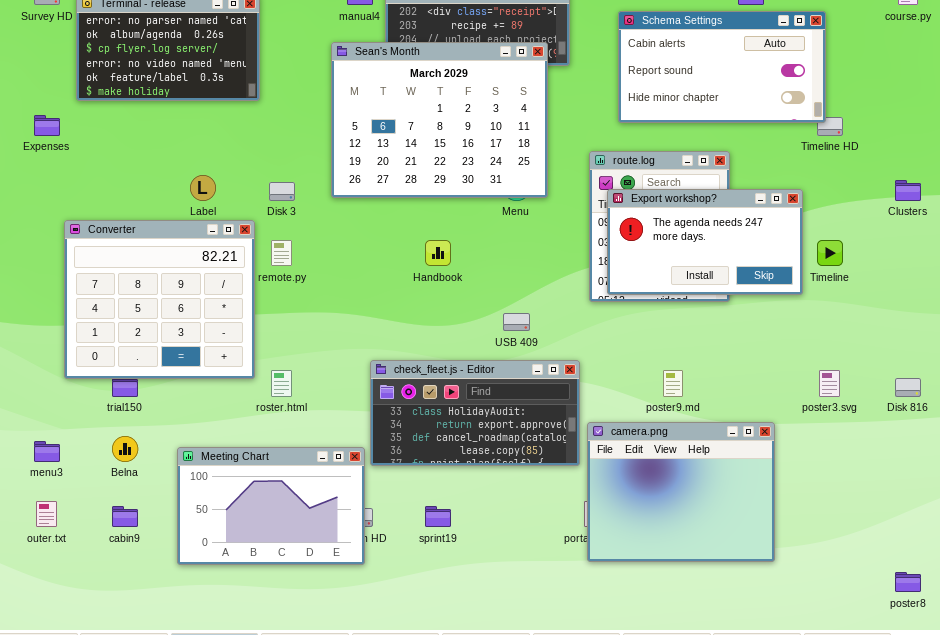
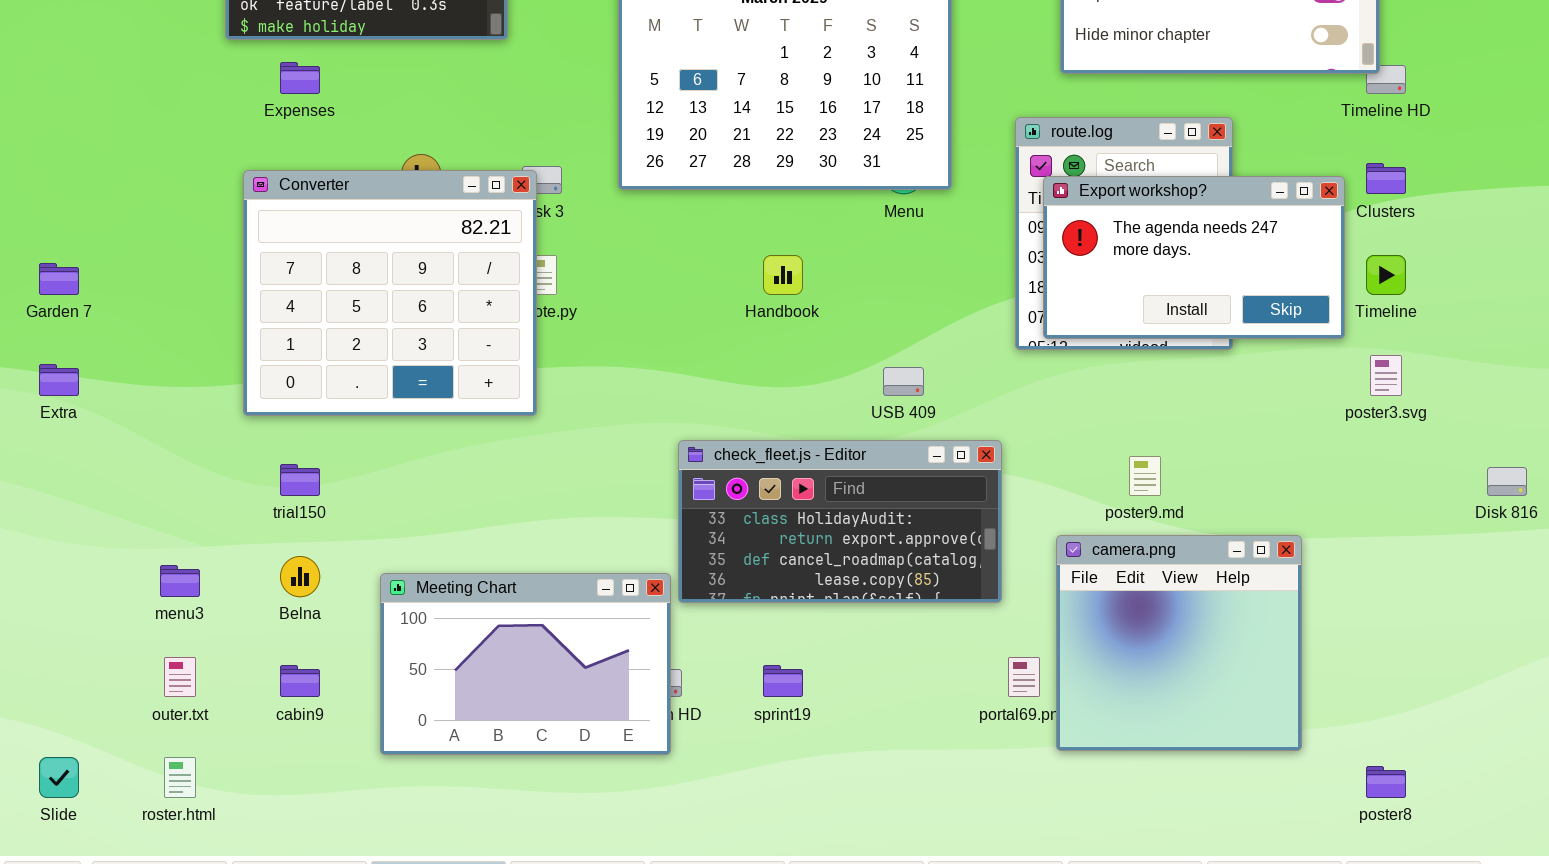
Expenses: [34,115,60,136] -> [280,62,320,94], moved
Clusters: [895,180,921,201] -> [1366,163,1406,194], moved
Converter: [64,220,255,379] -> [243,170,537,416], moved
roster.html: [271,370,292,397] -> [164,757,196,798], moved
poster3.svg: [819,370,840,397] -> [1370,355,1402,396], moved
camera.png: [587,422,775,562] -> [1056,535,1302,751], resized
poster8: [895,572,921,592] -> [1366,766,1406,798], moved

